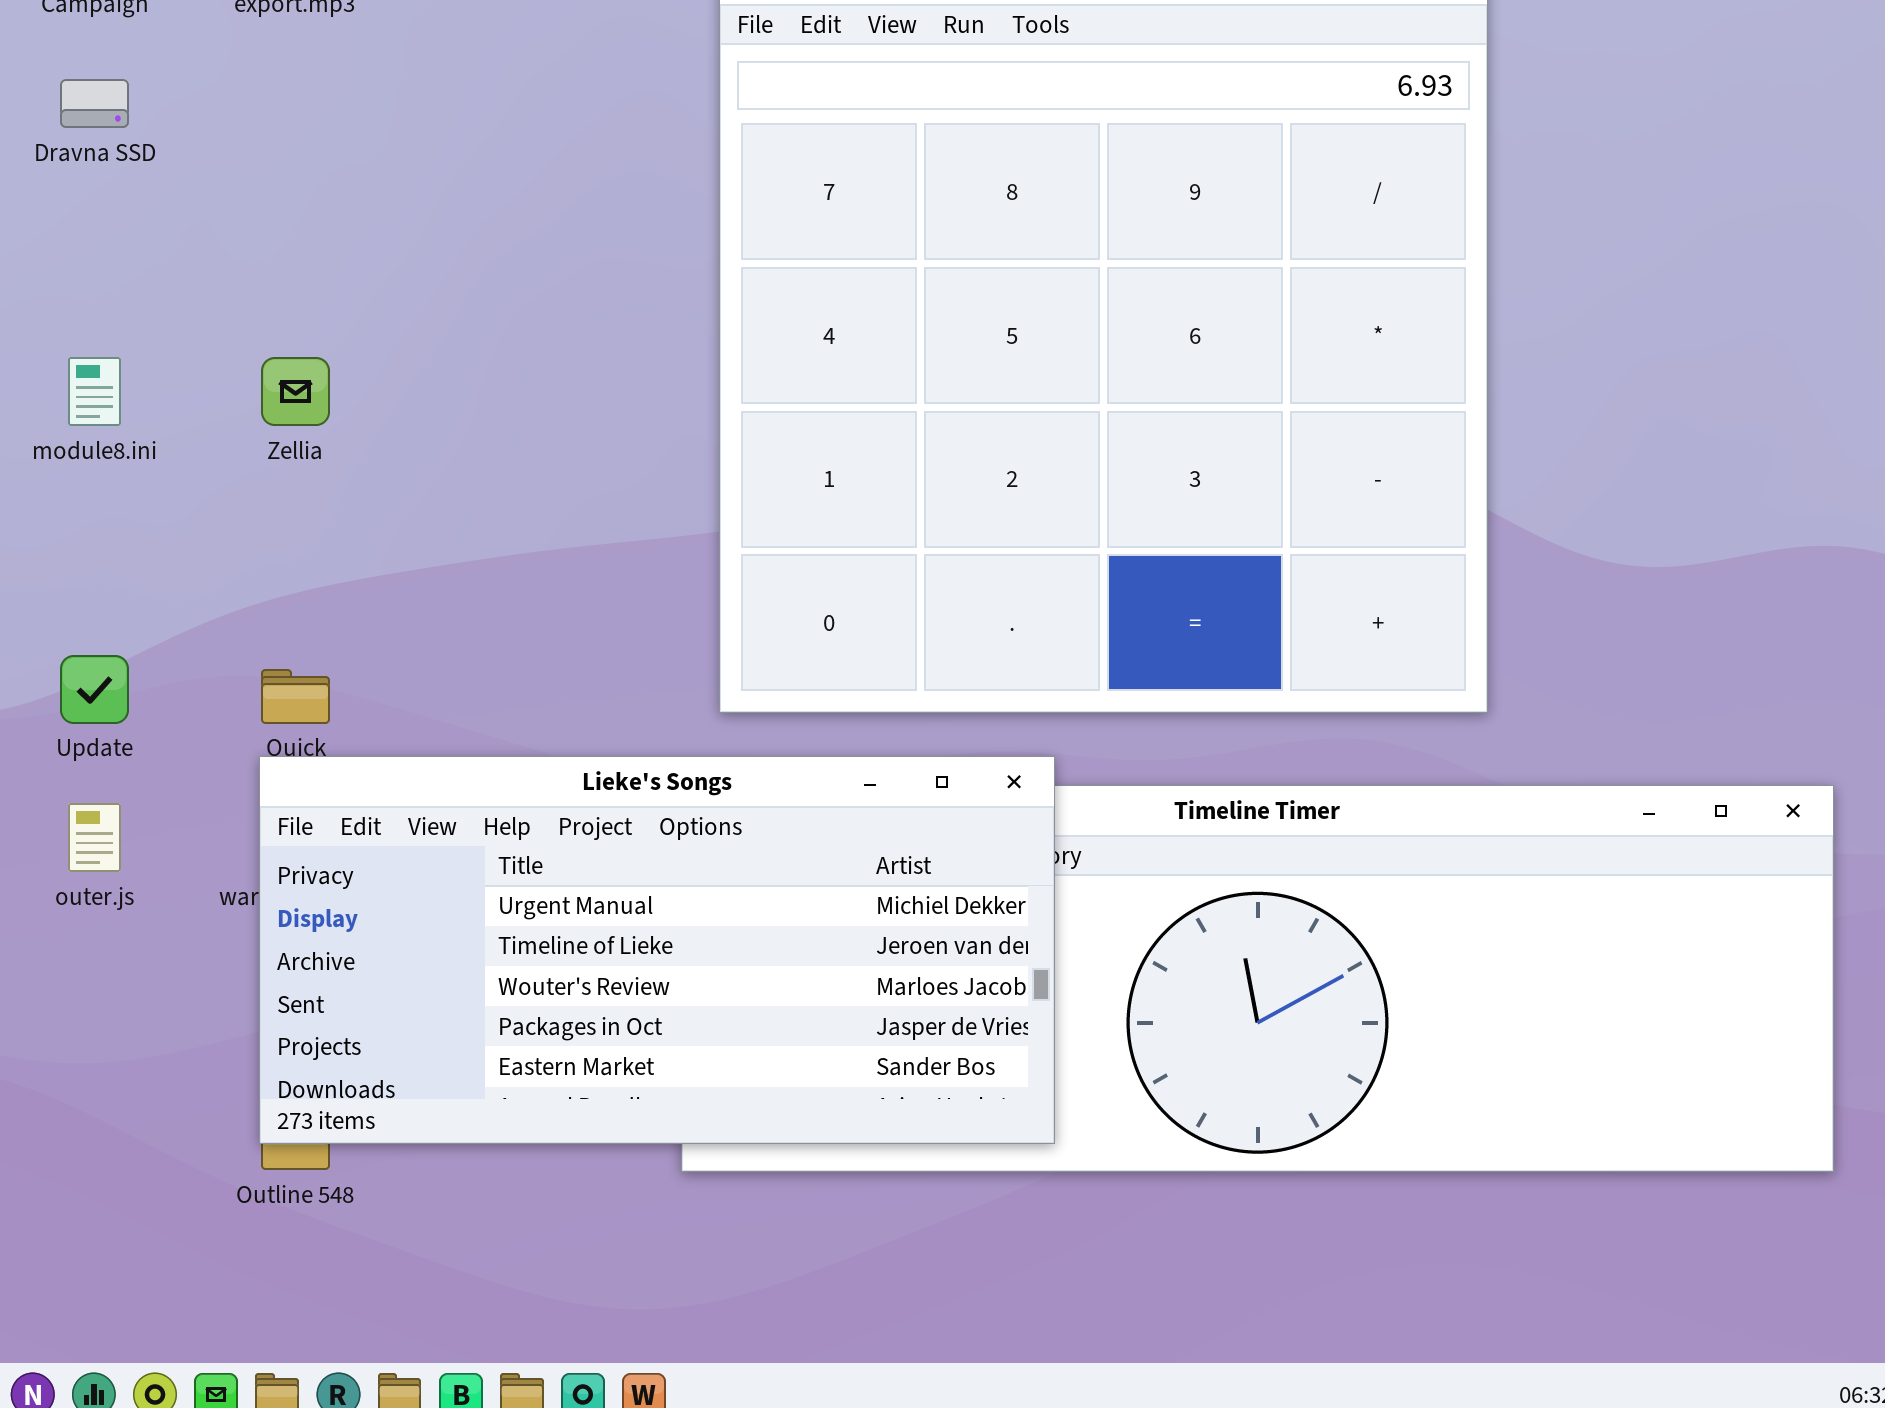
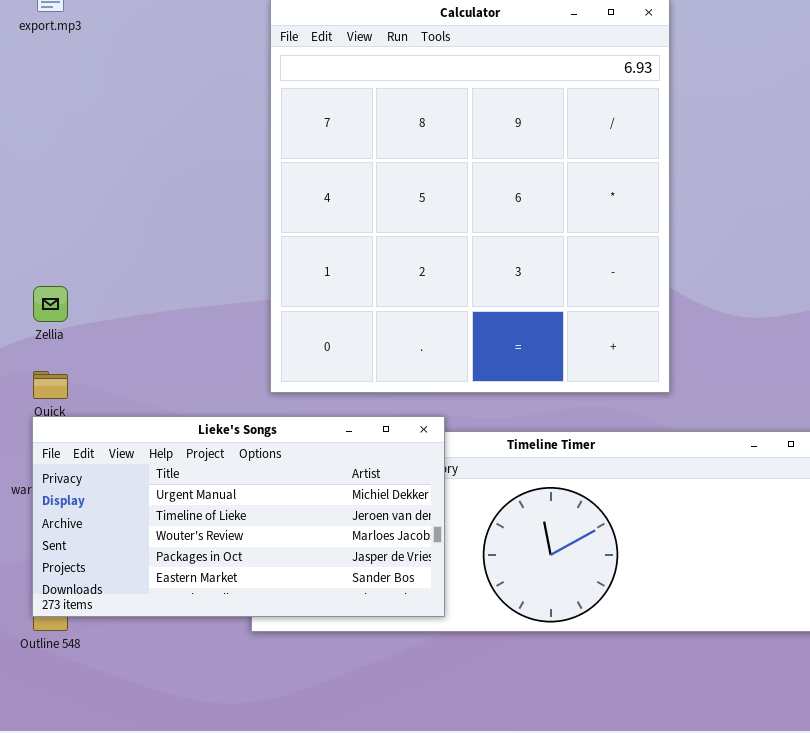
Zellia: [261,357,330,426] -> [33,286,68,322], moved

